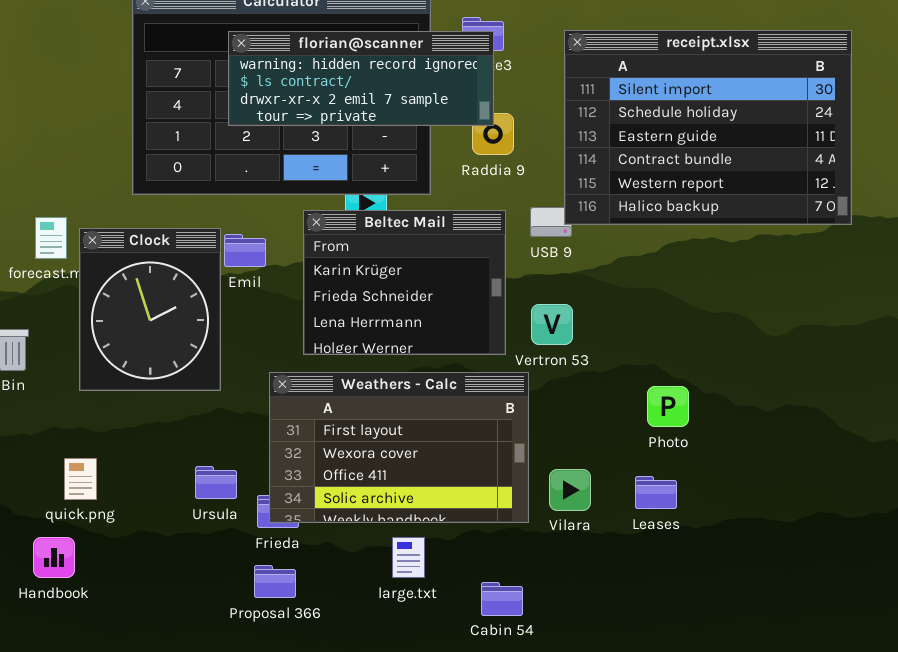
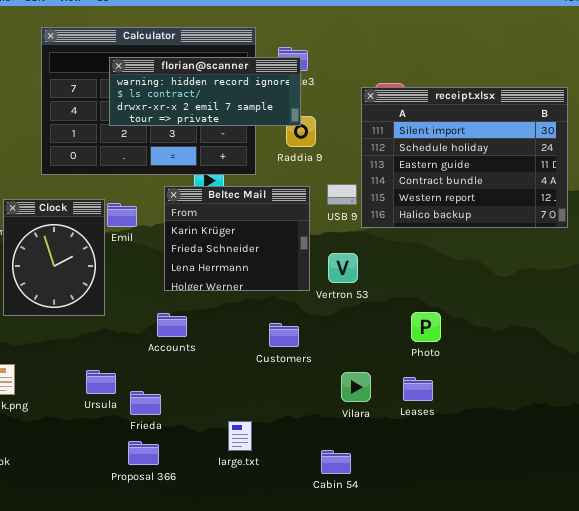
receipt.xlsx: [564,30,852,225] -> [361,87,568,228], moved
Weathers - Calc: [269,372,529,523] -> none, closed
Cabin 54: [481,582,523,616] -> [321,450,351,474], moved

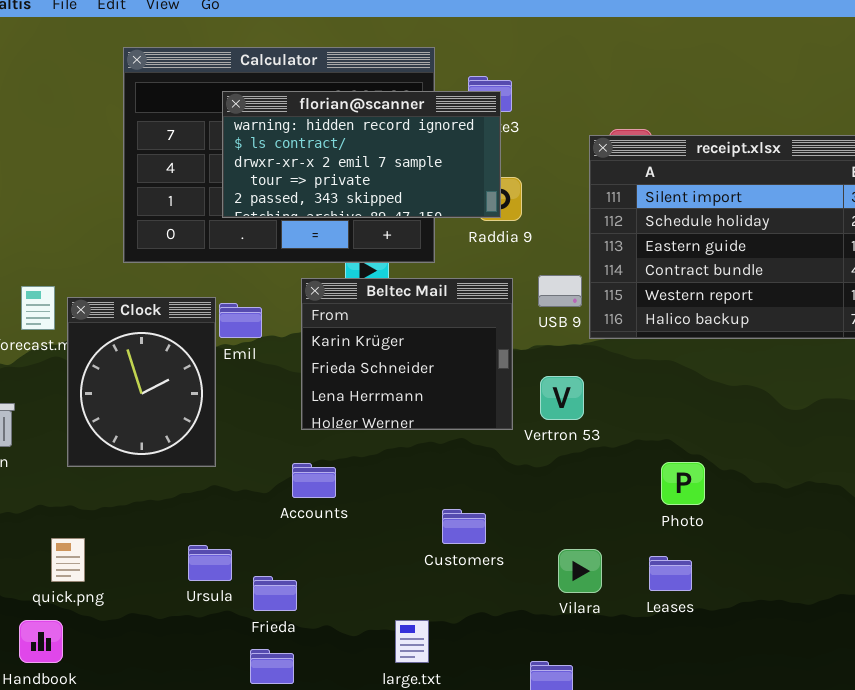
florian@scanner: [109,57,301,126] -> [222,91,501,218], resized
Customers: [269,323,299,347] -> [442,509,486,544], moved

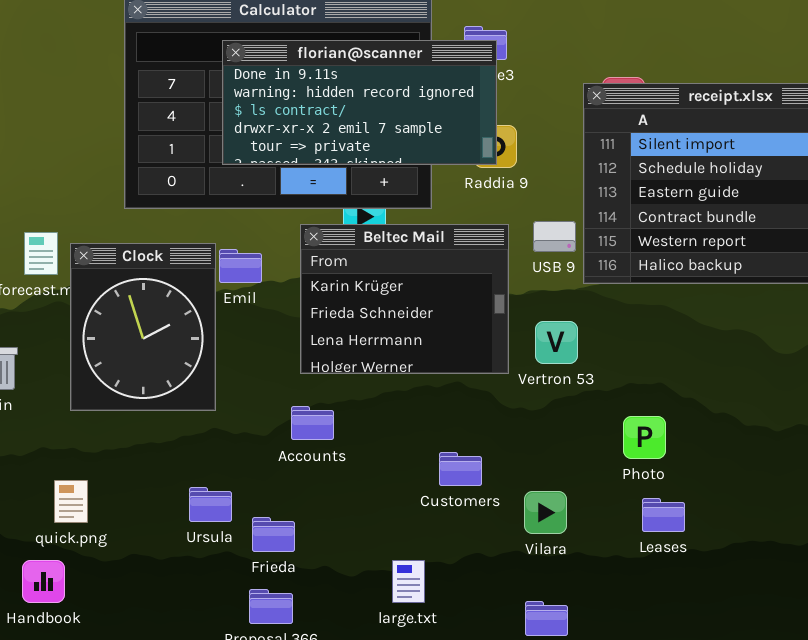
florian@scanner: [222,91,501,218] -> [222,40,497,165], scrolled up 1 row
Photo: [661,462,705,505] -> [623,416,666,459], moved
Vilara: [558,549,602,593] -> [524,491,567,534], moved

